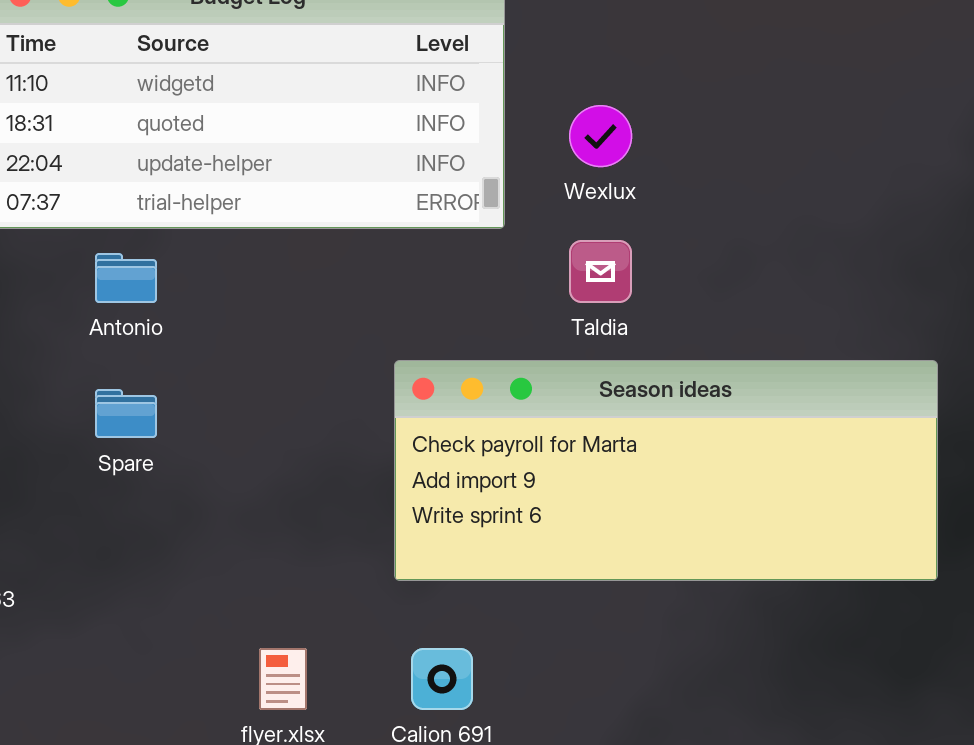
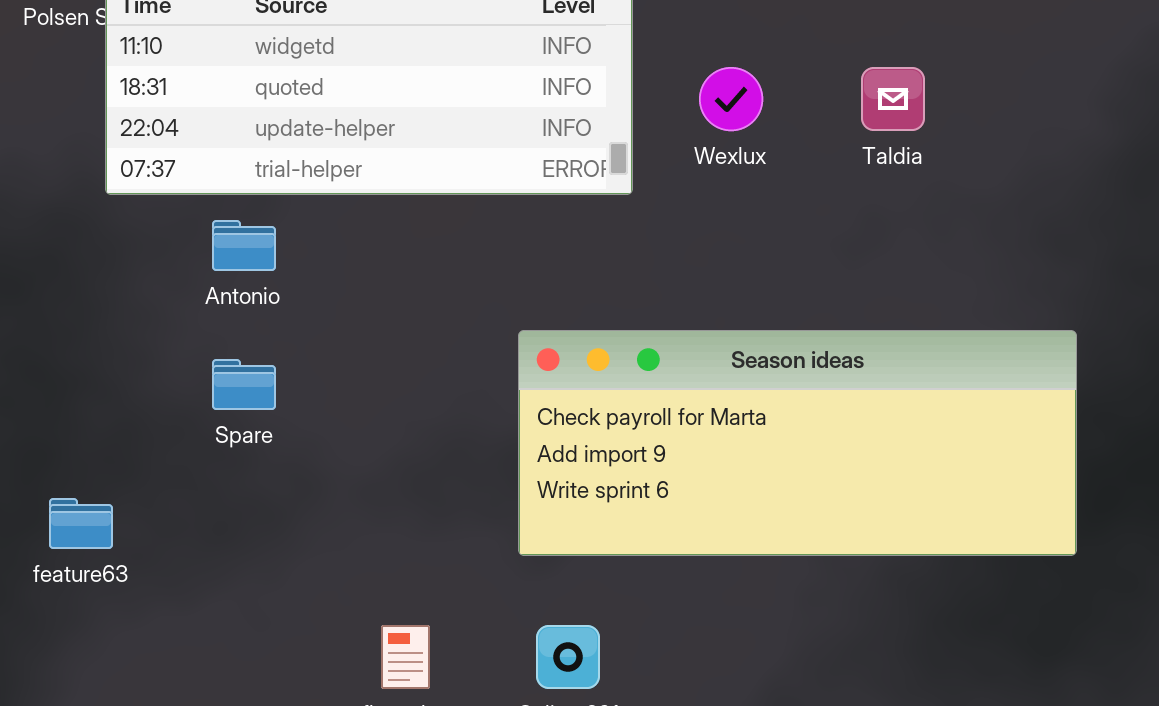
Taldia: [569,240,632,303] -> [861,67,925,131], moved

